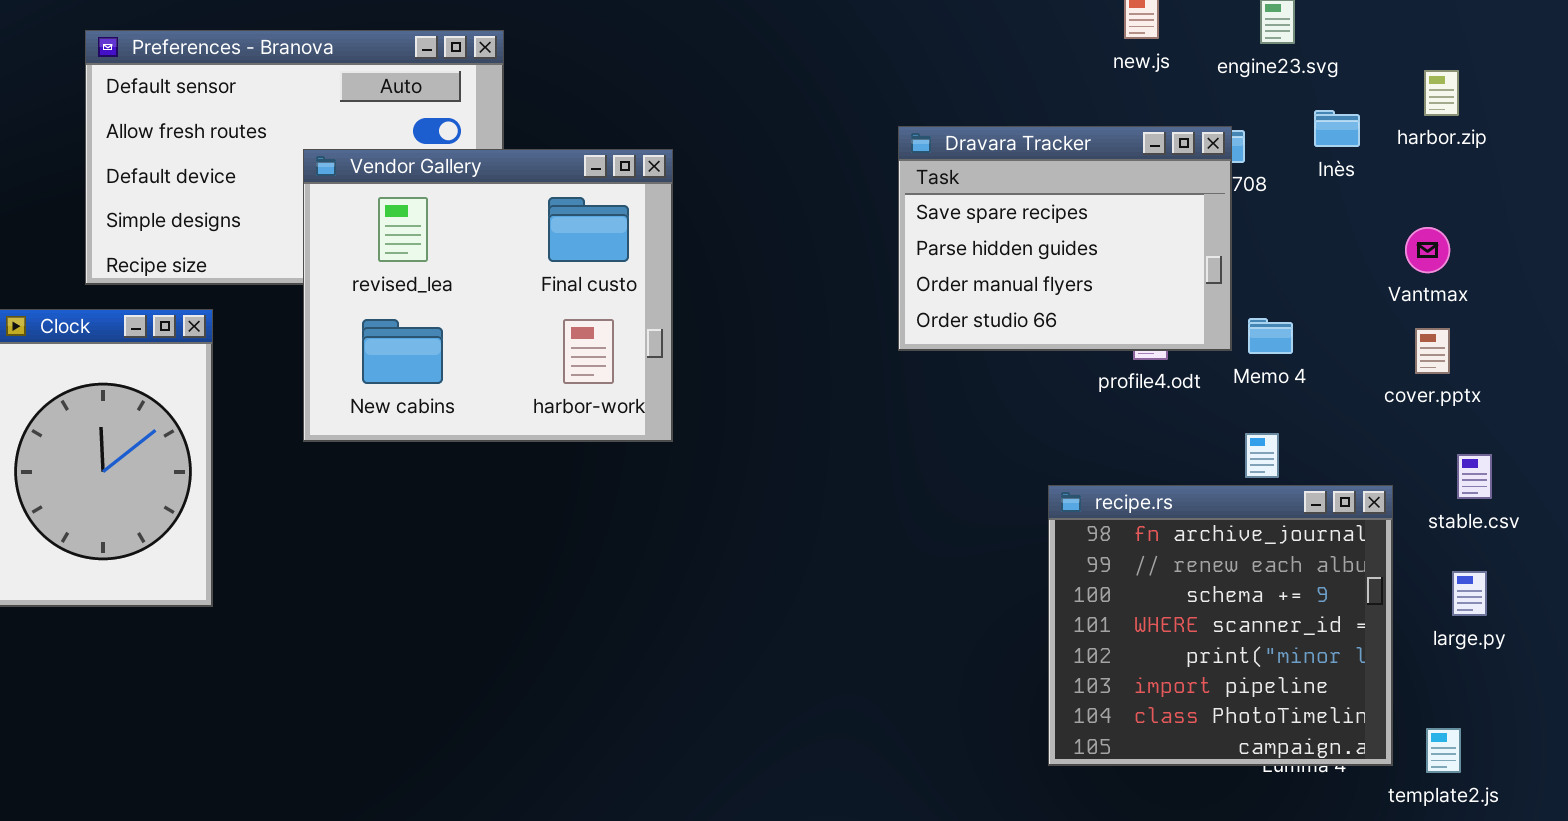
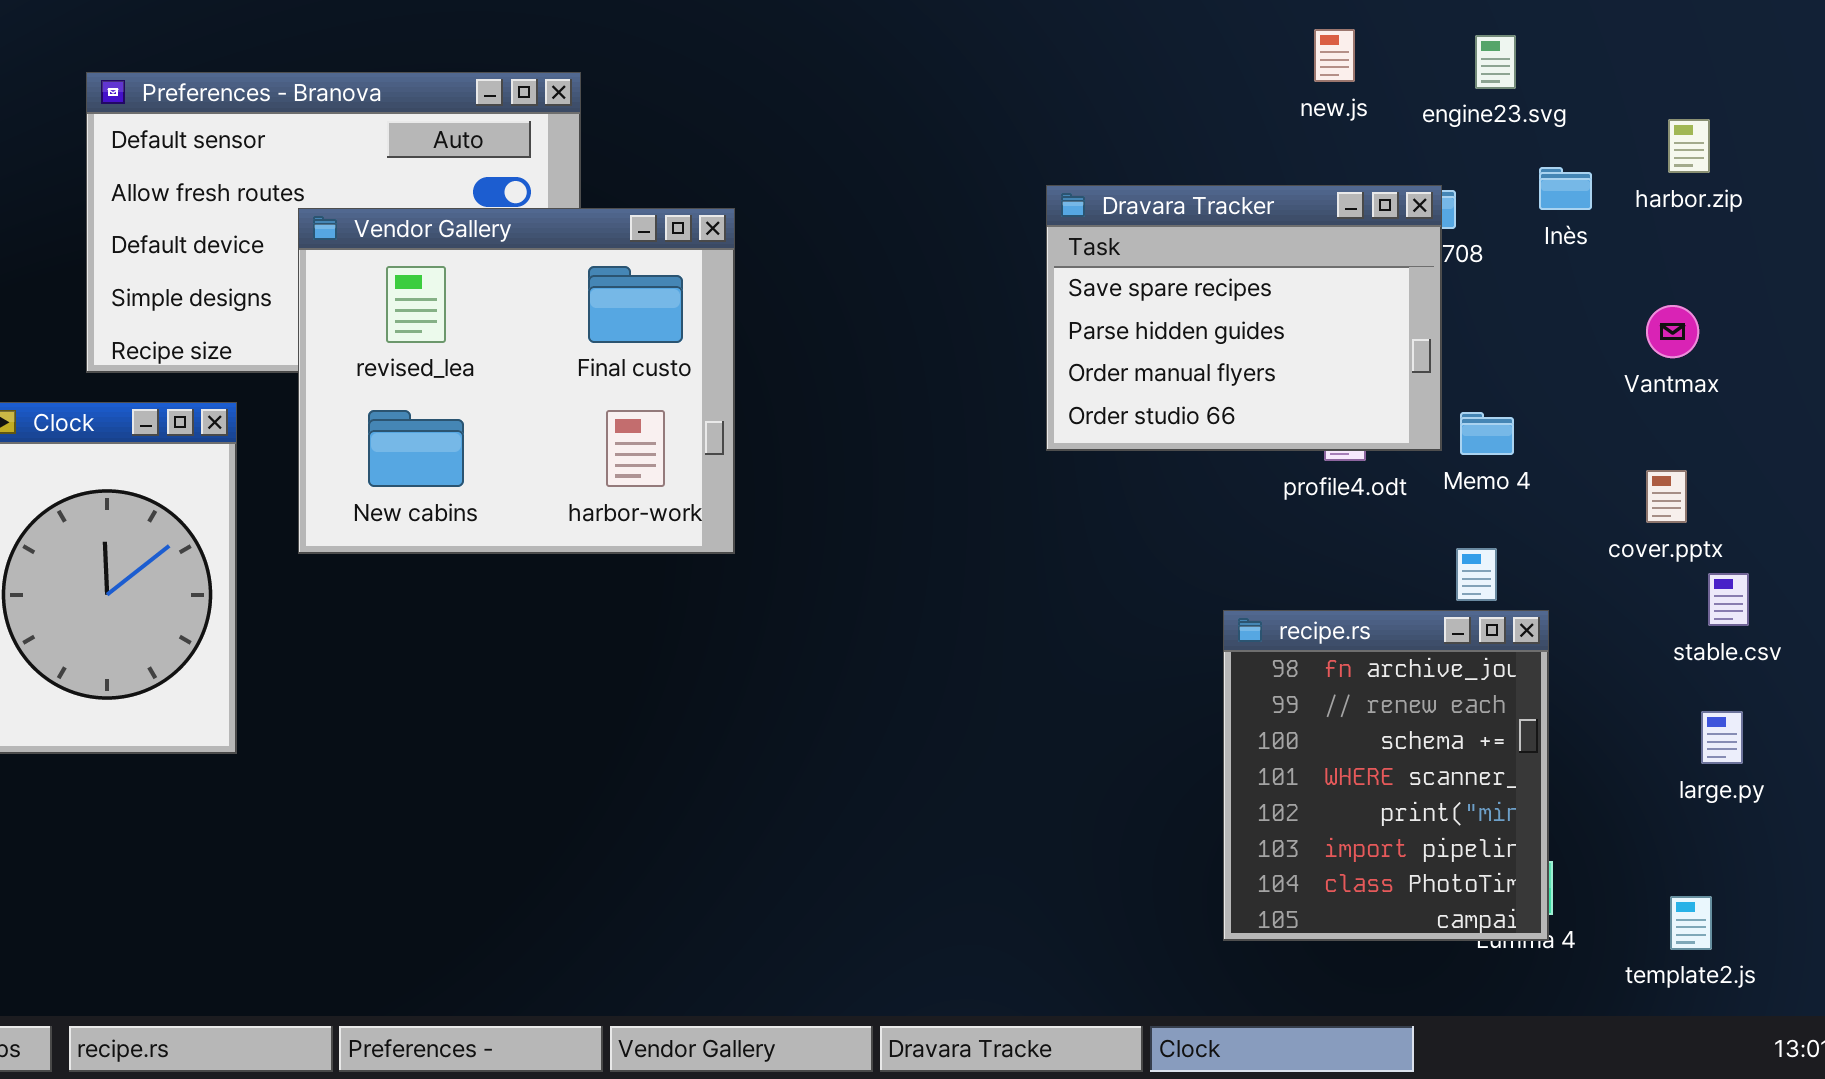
Vendor Gallery: [303,149,673,442] -> [298,208,735,554], moved
cover.pptx: [1415,328,1450,374] -> [1646,470,1687,523], moved
recipe.rs: [1048,485,1393,766] -> [1223,610,1549,941], resized

